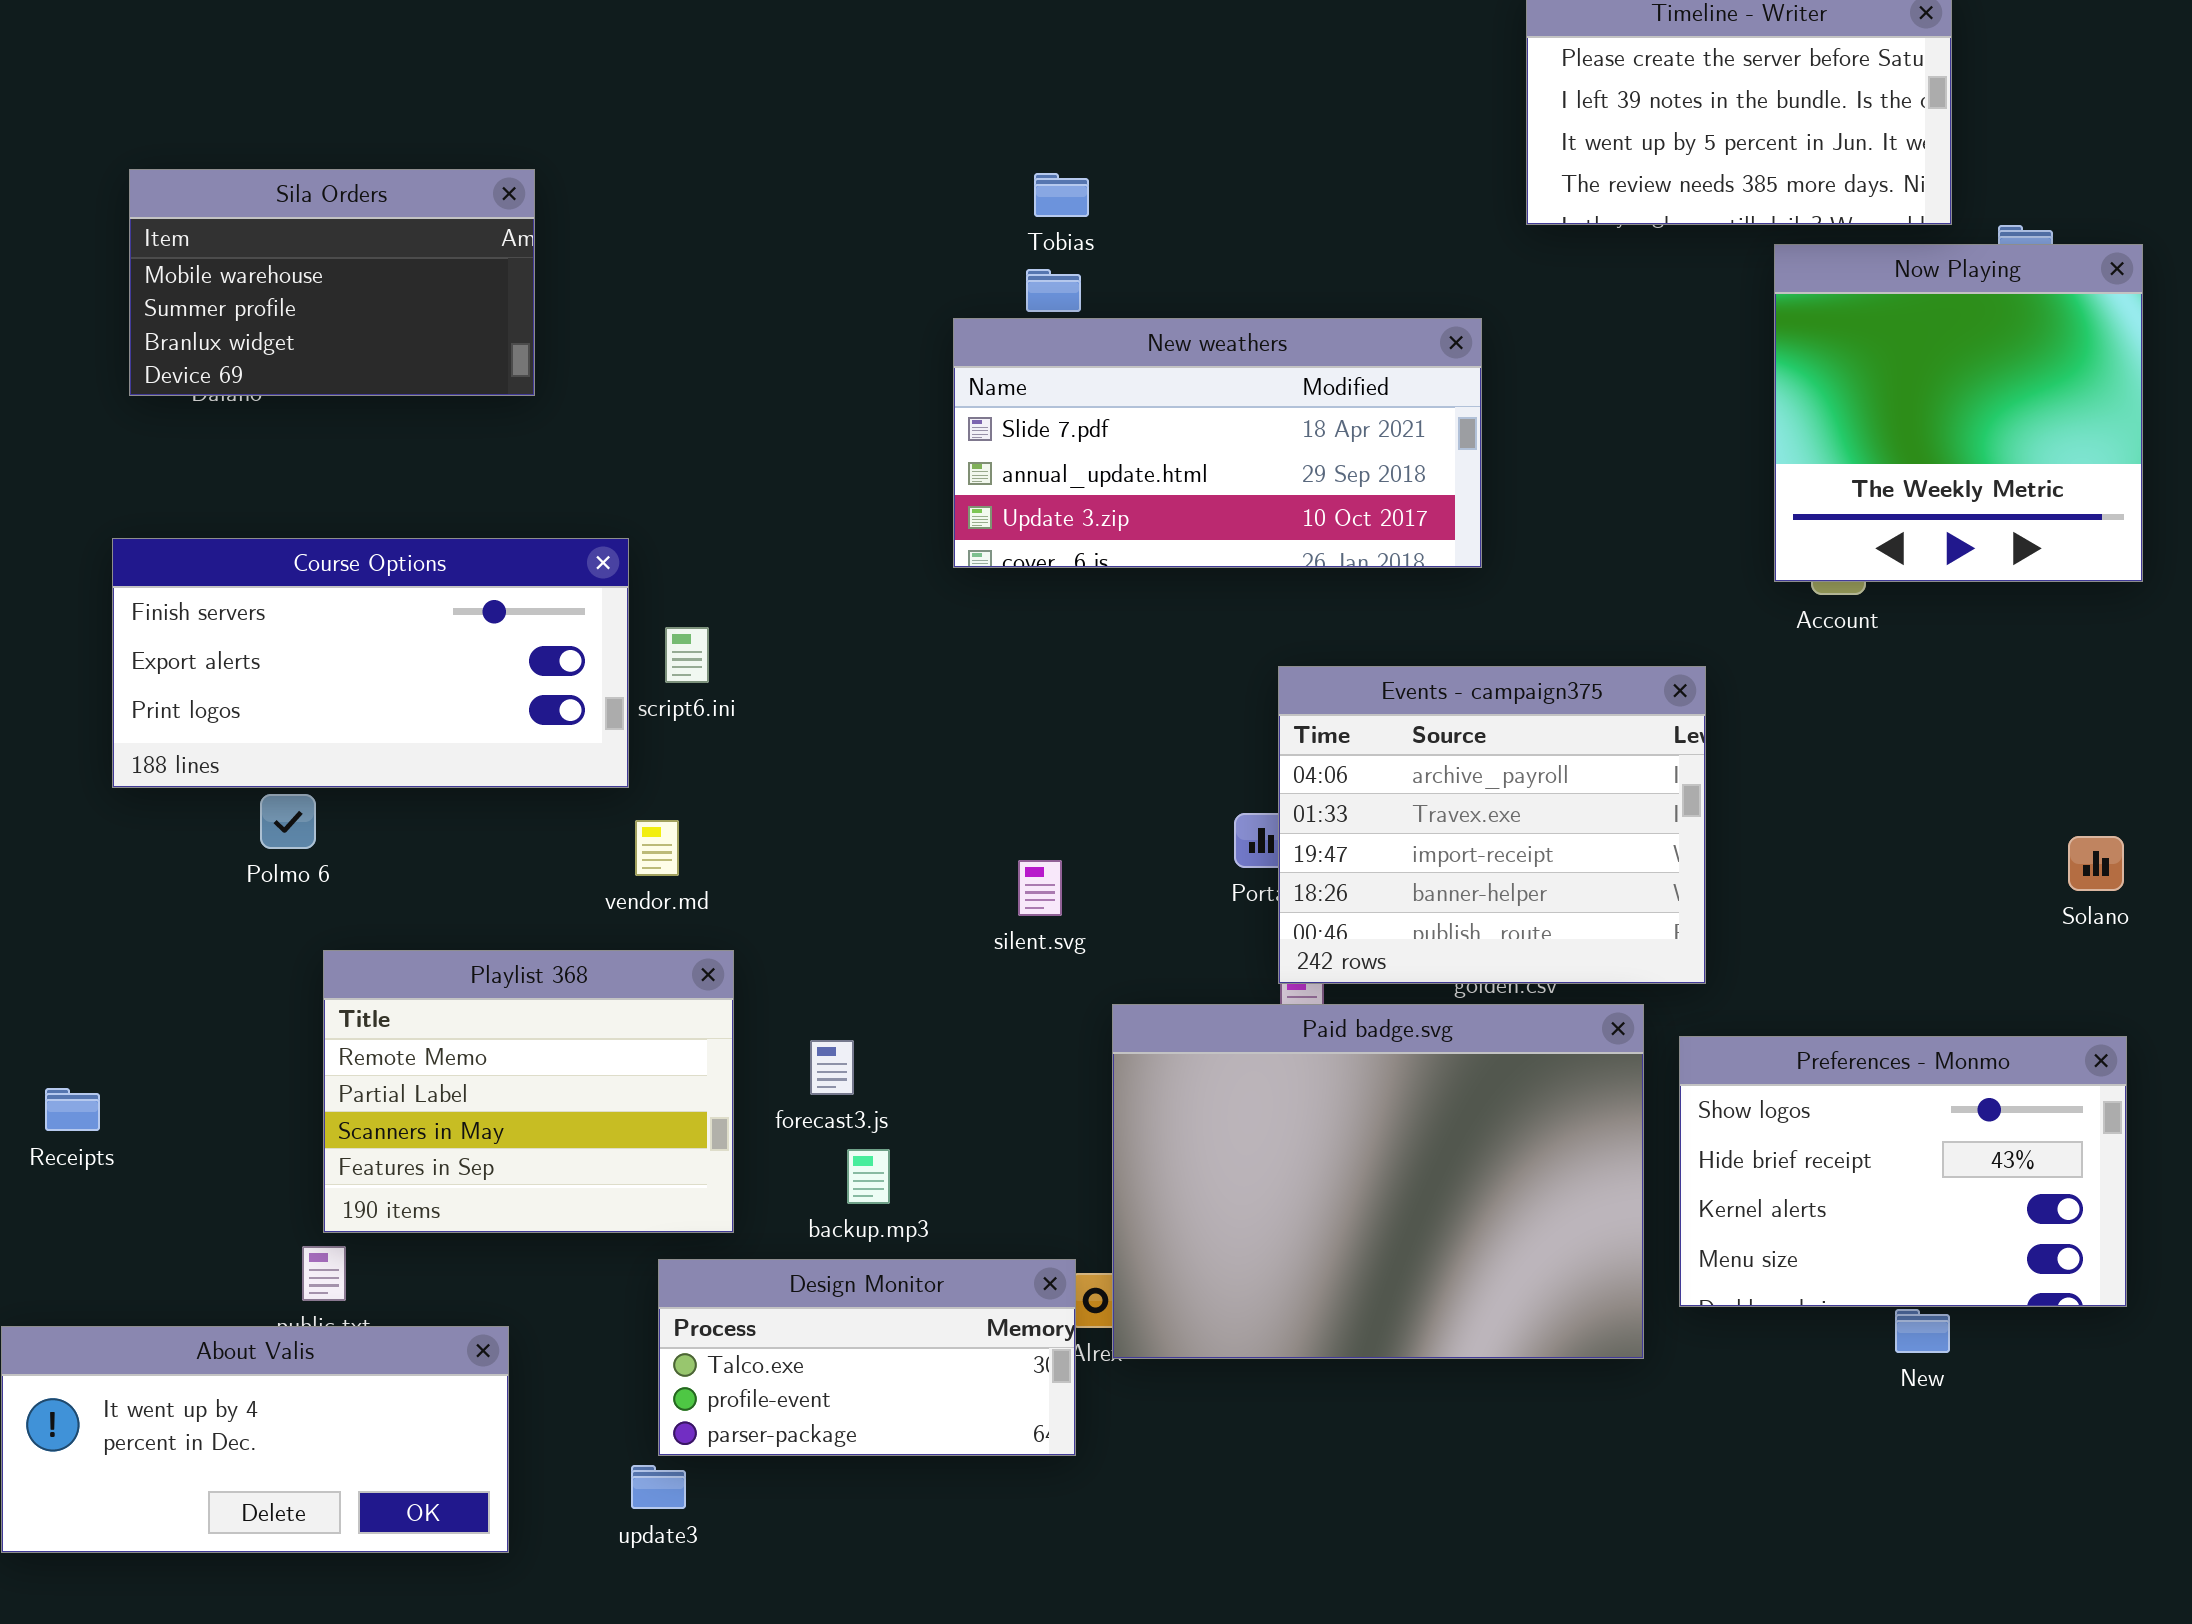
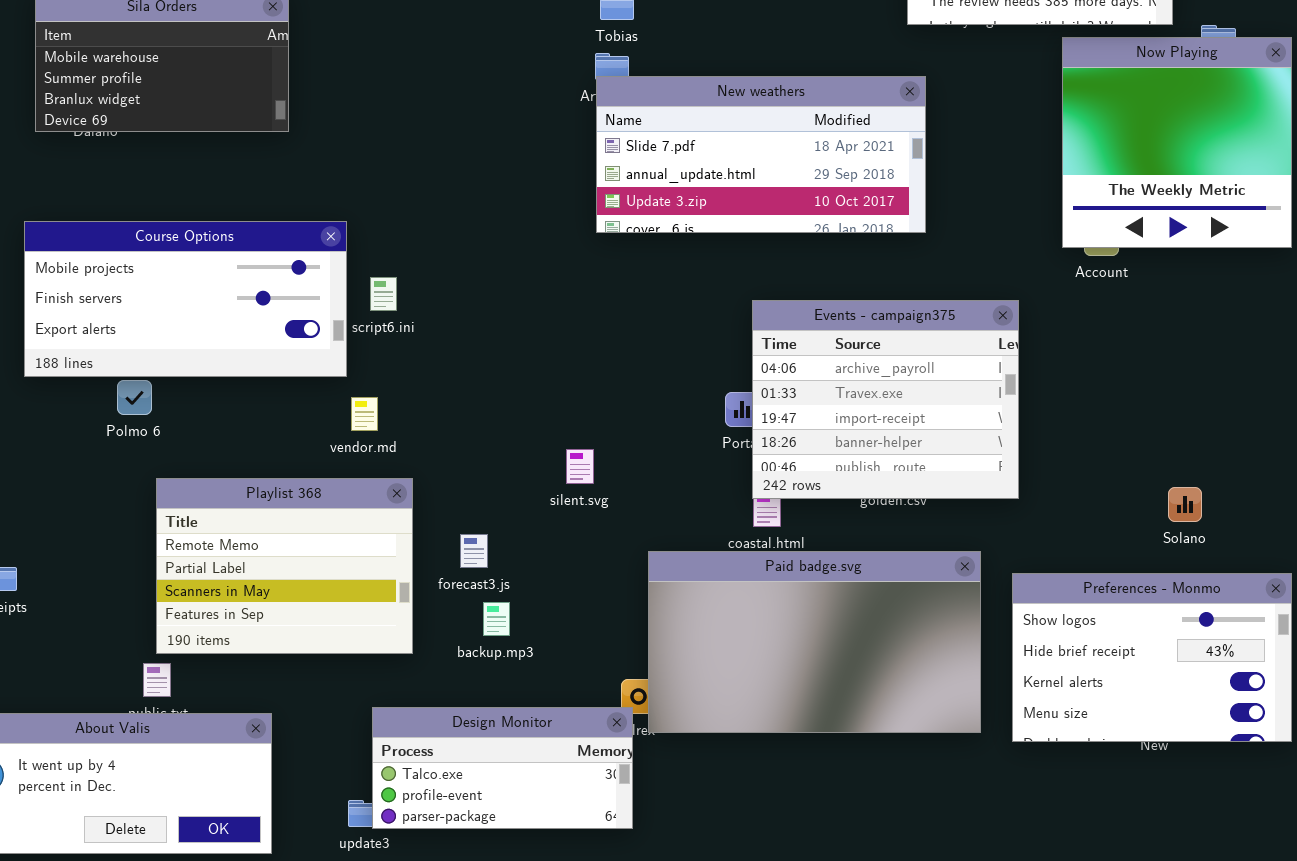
New weathers: [953,318,1482,568] -> [596,76,926,233], moved
Course Options: [112,538,629,788] -> [24,221,347,377], scrolled up 1 row
Solano: [2068,836,2124,891] -> [1168,487,1202,522], moved
silent.svg: [1018,860,1062,916] -> [566,449,594,484], moved
Paid badge.svg: [1112,1004,1644,1359] -> [648,551,981,733], resized
Preferences - Monmo: [1679,1036,2127,1307] -> [1012,573,1292,742], moved
Design Monitor: [658,1259,1076,1456] -> [372,707,633,829], moved

